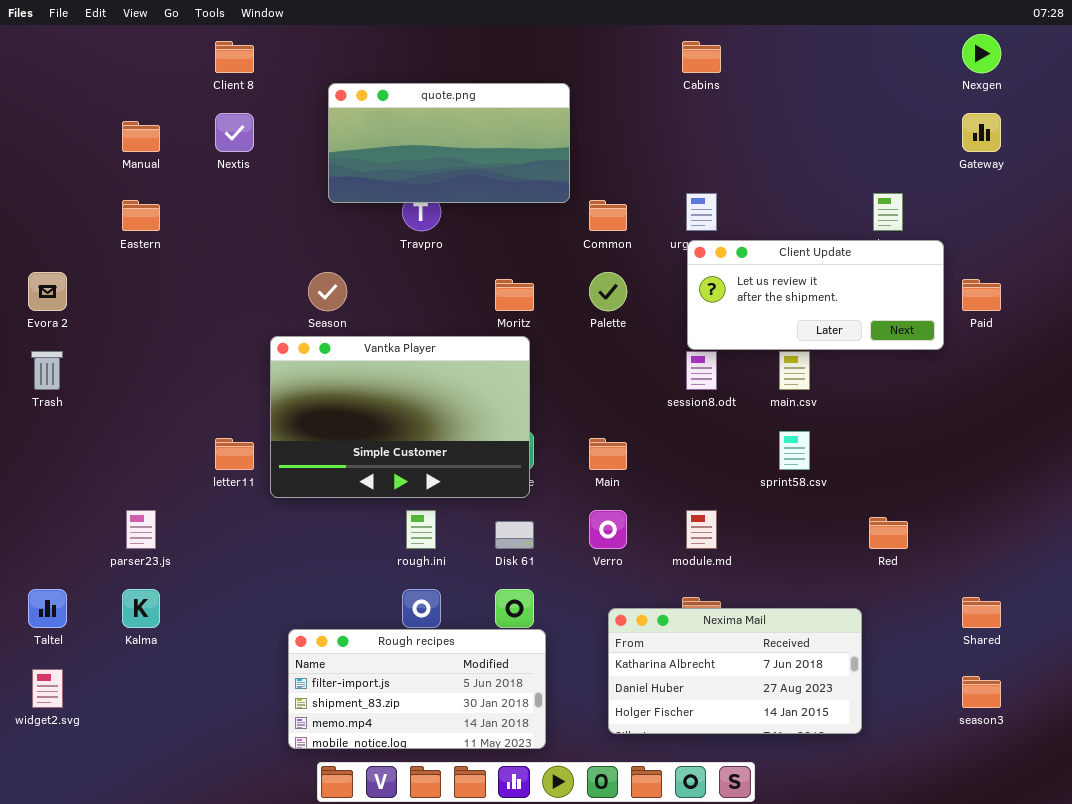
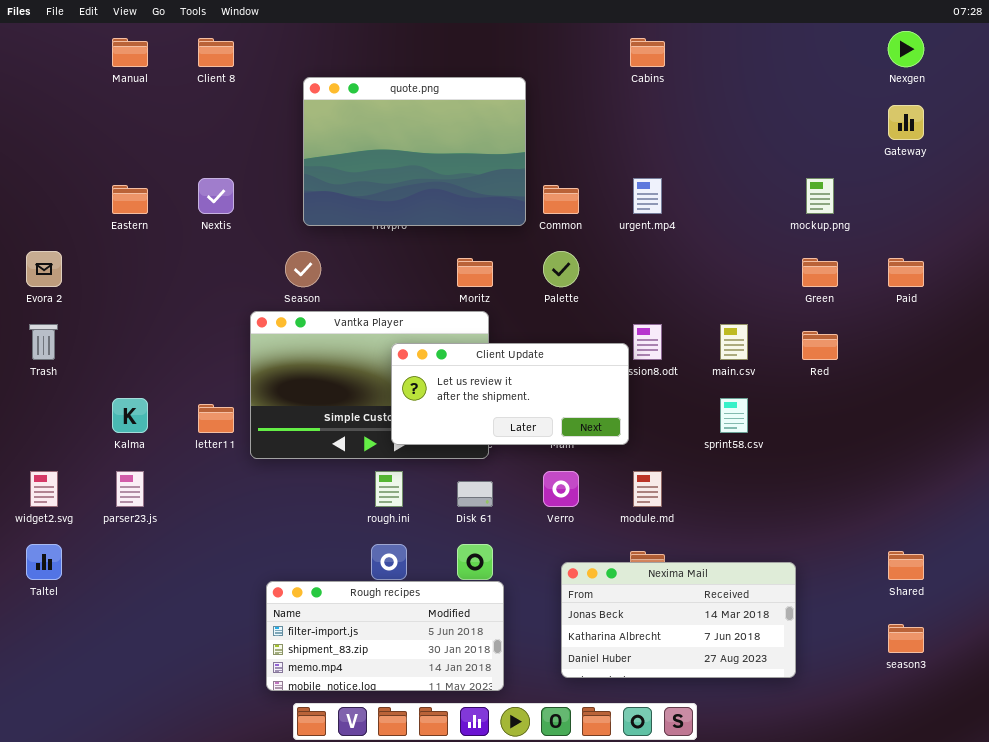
quote.png: [328,83,570,203] -> [303,77,526,226], resized
Nextis: [215,113,254,152] -> [198,178,234,214], moved
Manual: [122,121,160,152] -> [112,38,148,67], moved
Client Update: [687,240,944,350] -> [391,343,629,445], moved
Red: [869,517,908,549] -> [802,331,838,360], moved
Kalma: [122,589,160,628] -> [112,398,148,433], moved
Nexima Mail: [608,608,862,734] -> [561,562,796,678], scrolled up 1 row
widget2.svg: [32,669,63,708] -> [30,471,58,507], moved

